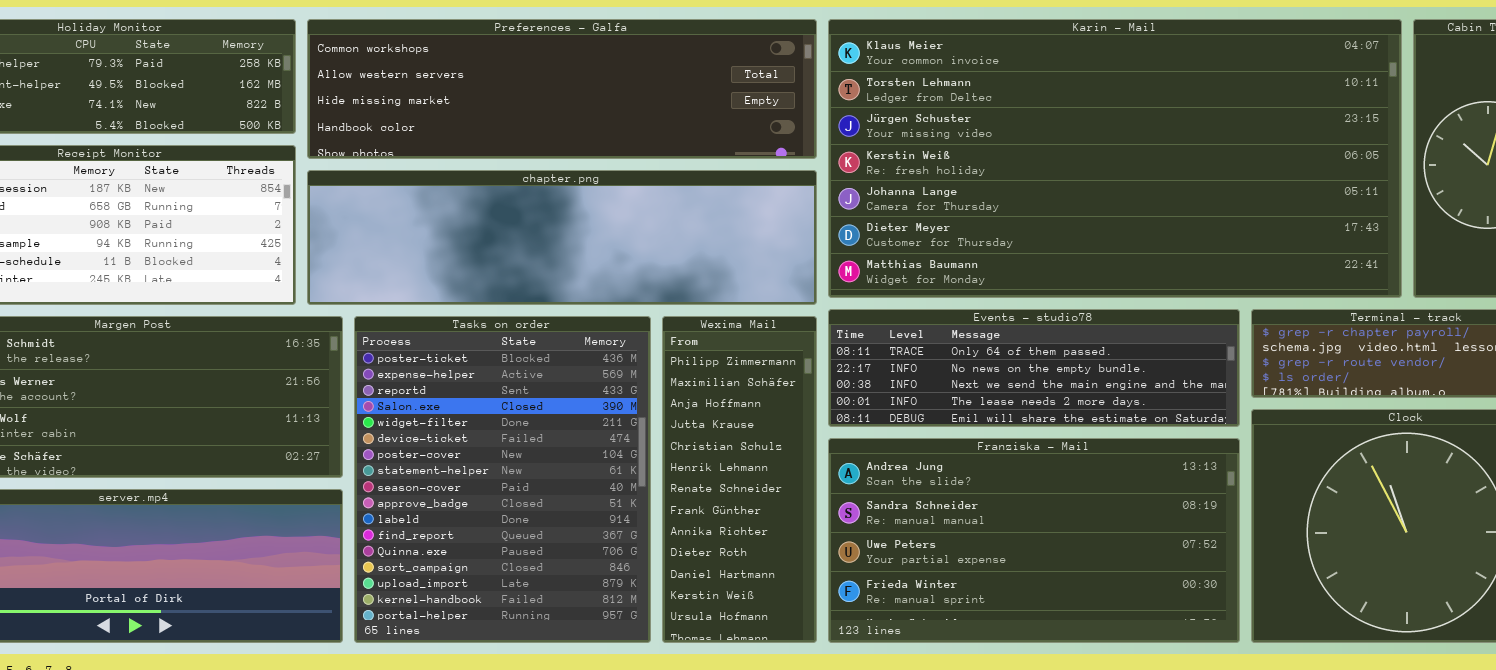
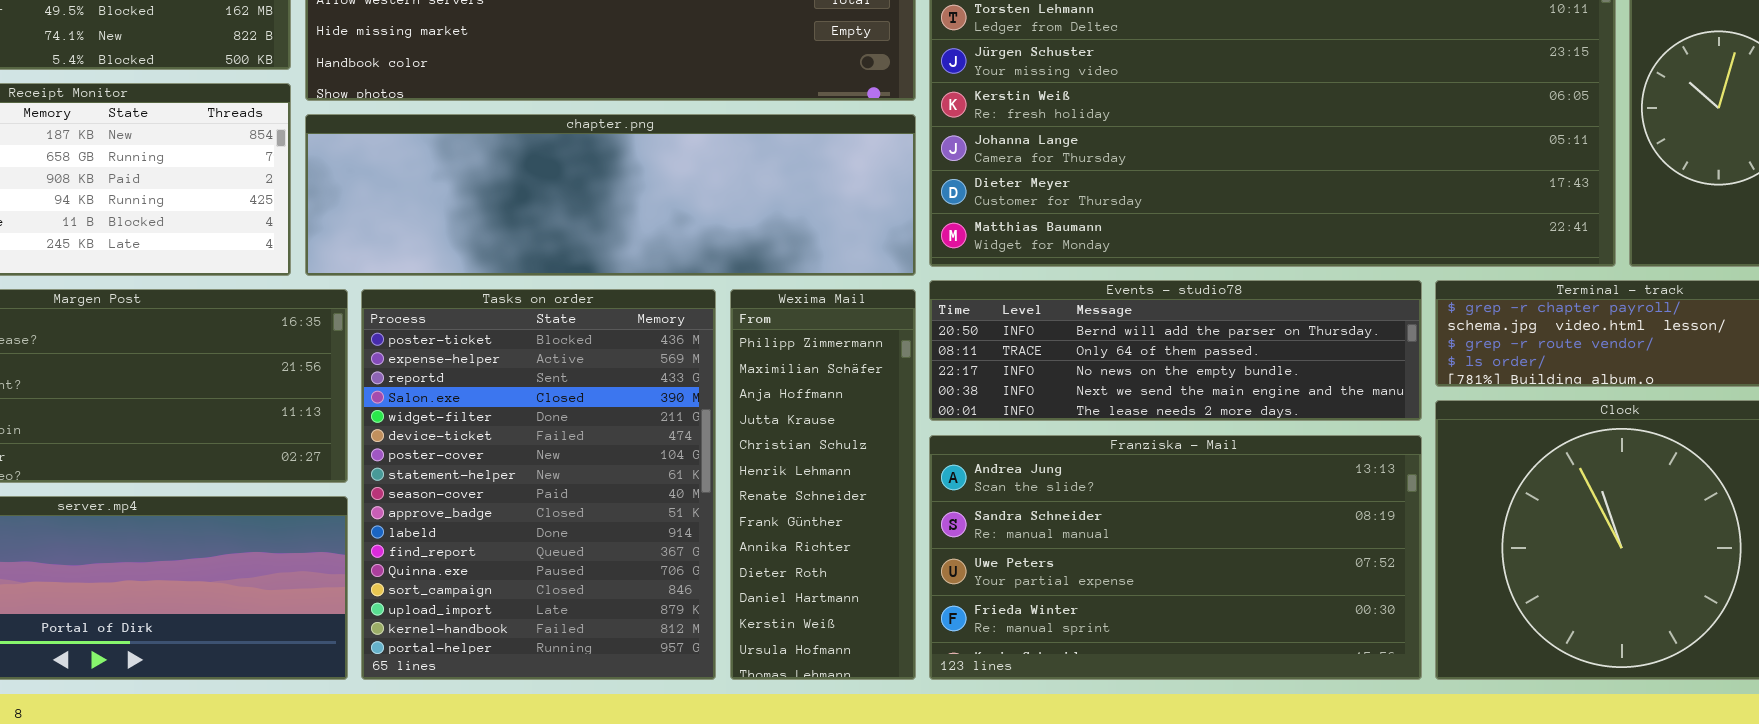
Events - studio78: [828,309,1240,427] -> [929,280,1422,421], scrolled up 1 row

